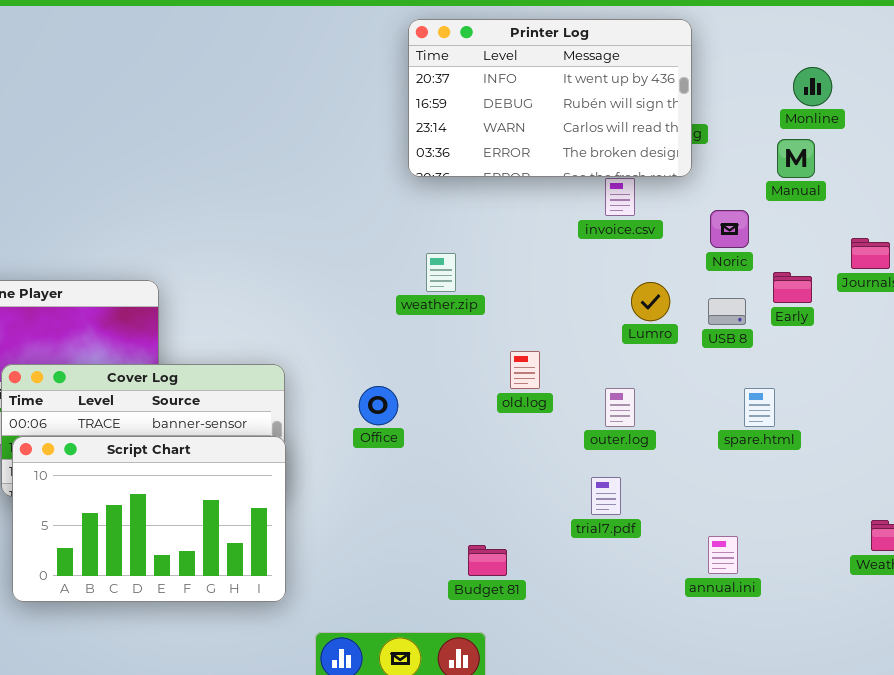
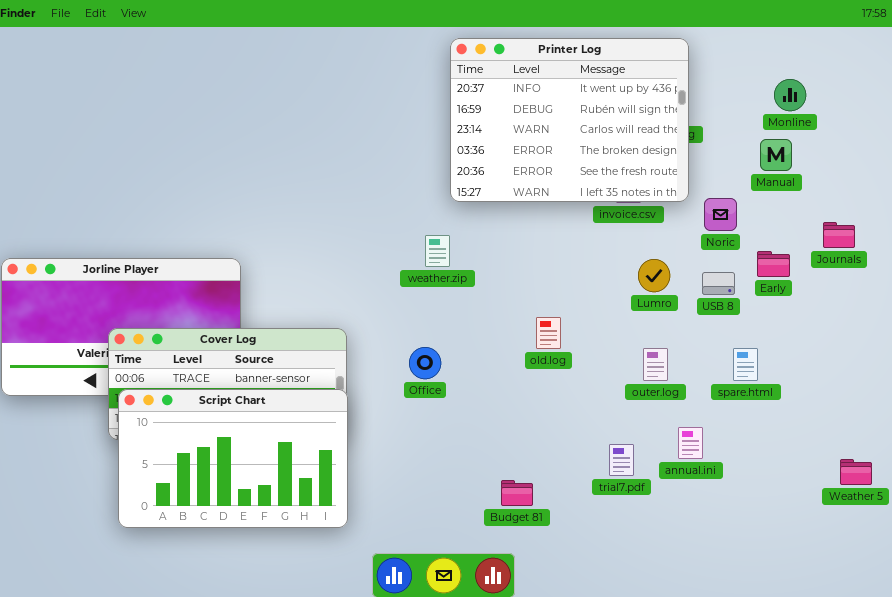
Printer Log: [408,19,692,177] -> [450,38,689,202], resized
weather.zip: [426,253,456,292] -> [425,235,450,267], moved
outer.log: [605,388,635,427] -> [643,348,668,381], moved
trial7.pdf: [591,477,621,515] -> [609,444,634,476], moved
annual.ini: [708,536,738,574] -> [678,427,703,459], moved

